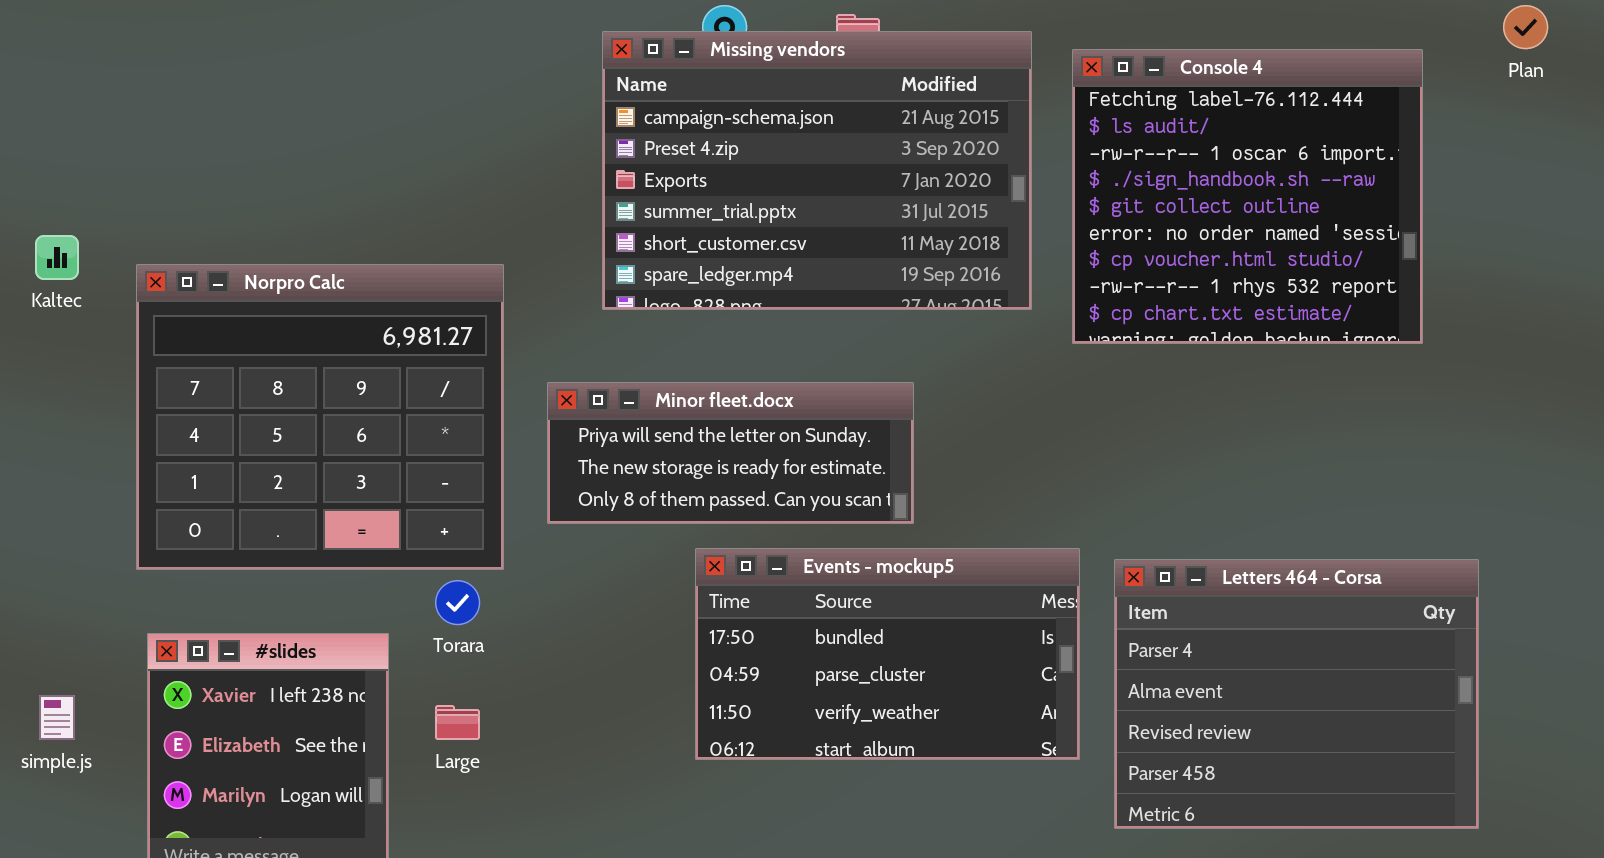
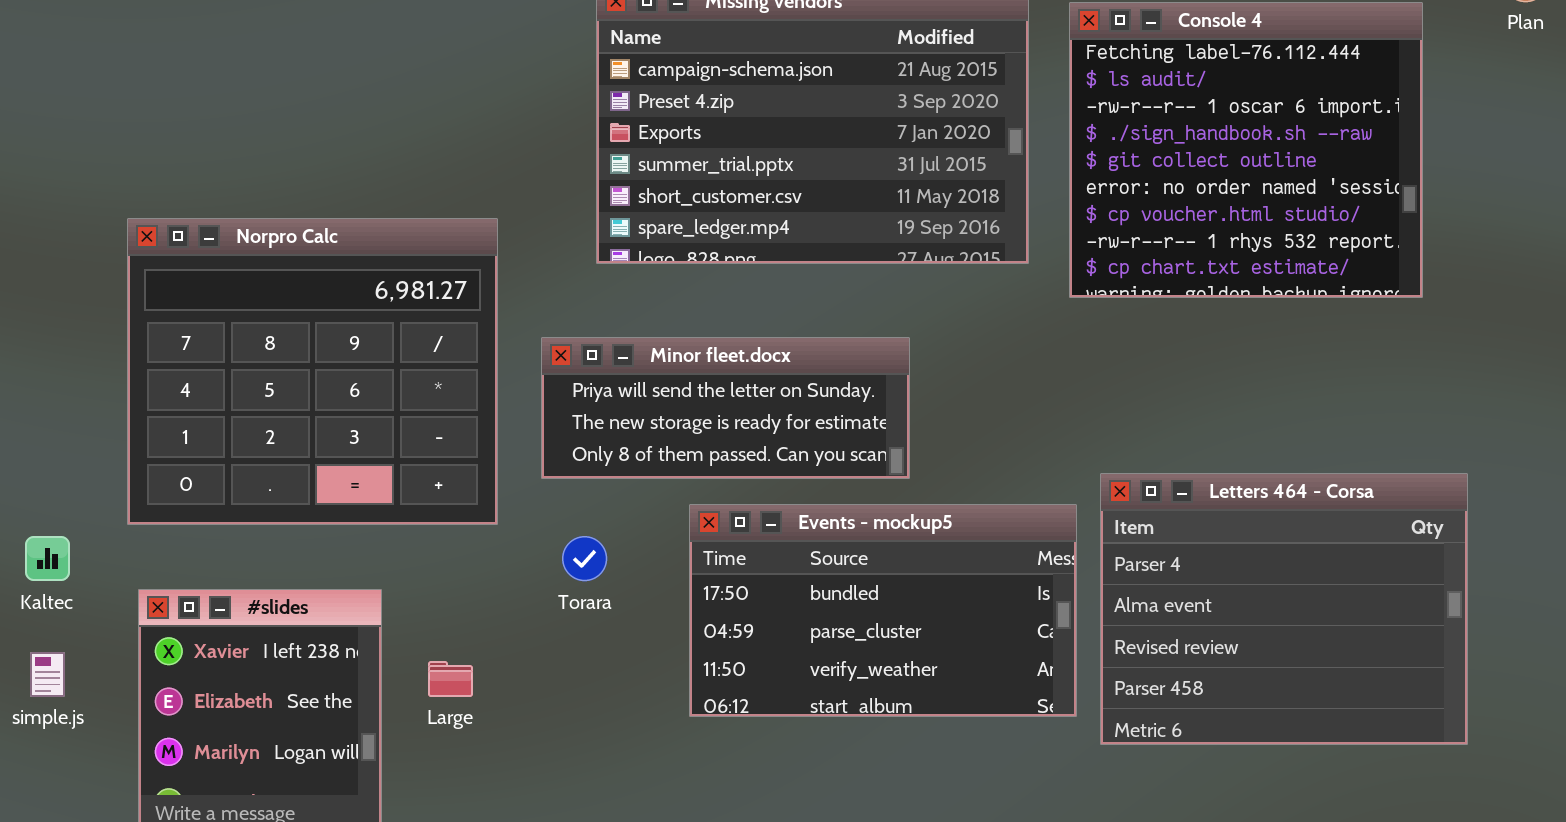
Kaltec: [35,235,79,280] -> [25,536,70,581], moved
Letters 464 - Corsa: [1114,559,1479,829] -> [1100,473,1468,745], moved
Torara: [435,580,480,625] -> [562,536,607,581], moved

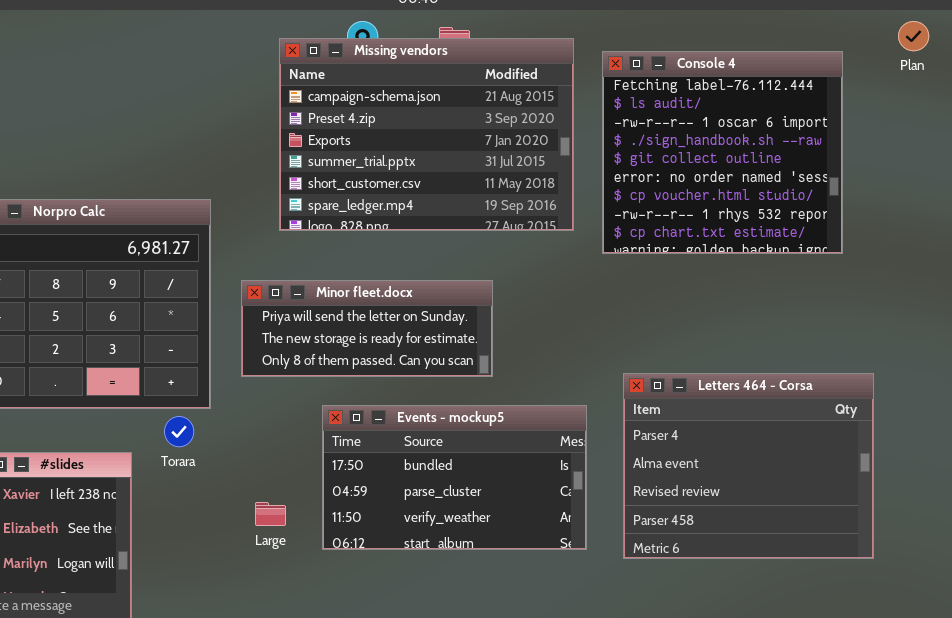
Events - mockup5: [689,504,1077,717] -> [322,405,587,550], moved
Torara: [562,536,607,581] -> [164,416,194,447], moved
Large: [428,661,473,697] -> [255,502,286,526], moved

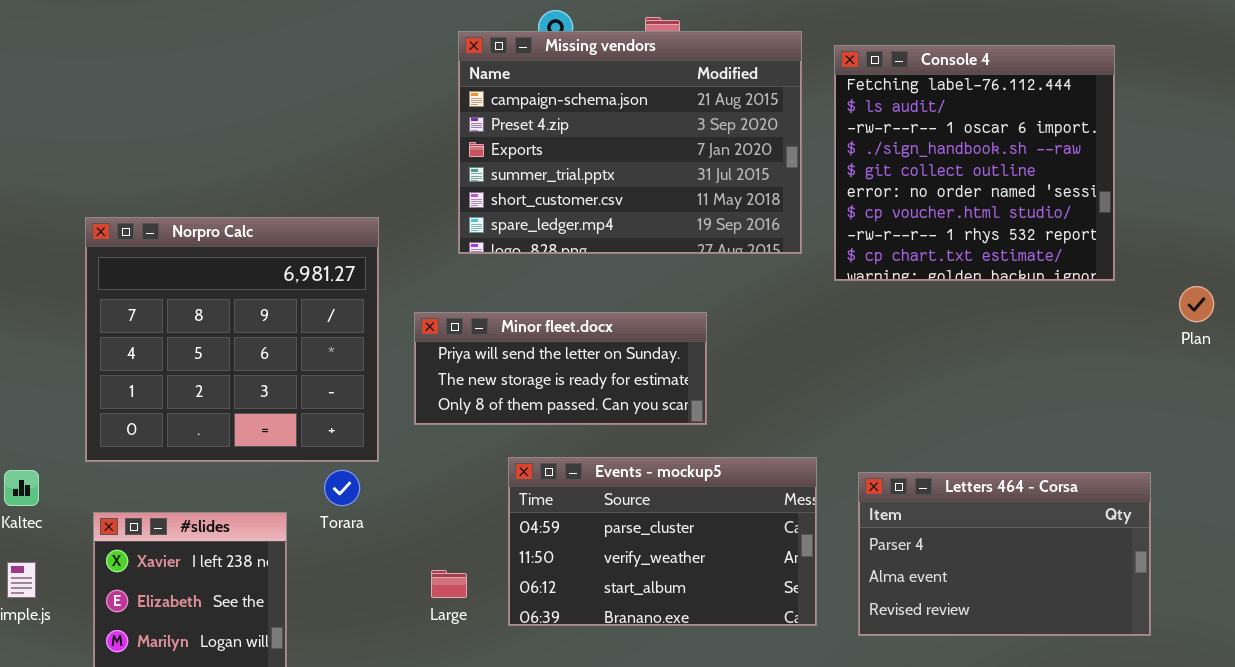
Plan: [898,21,929,51] -> [1179,286,1214,322], moved
Letters 464 - Corsa: [623,373,874,559] -> [858,472,1151,636], resized
Events - mockup5: [322,405,587,550] -> [508,457,817,626], scrolled down 1 row

